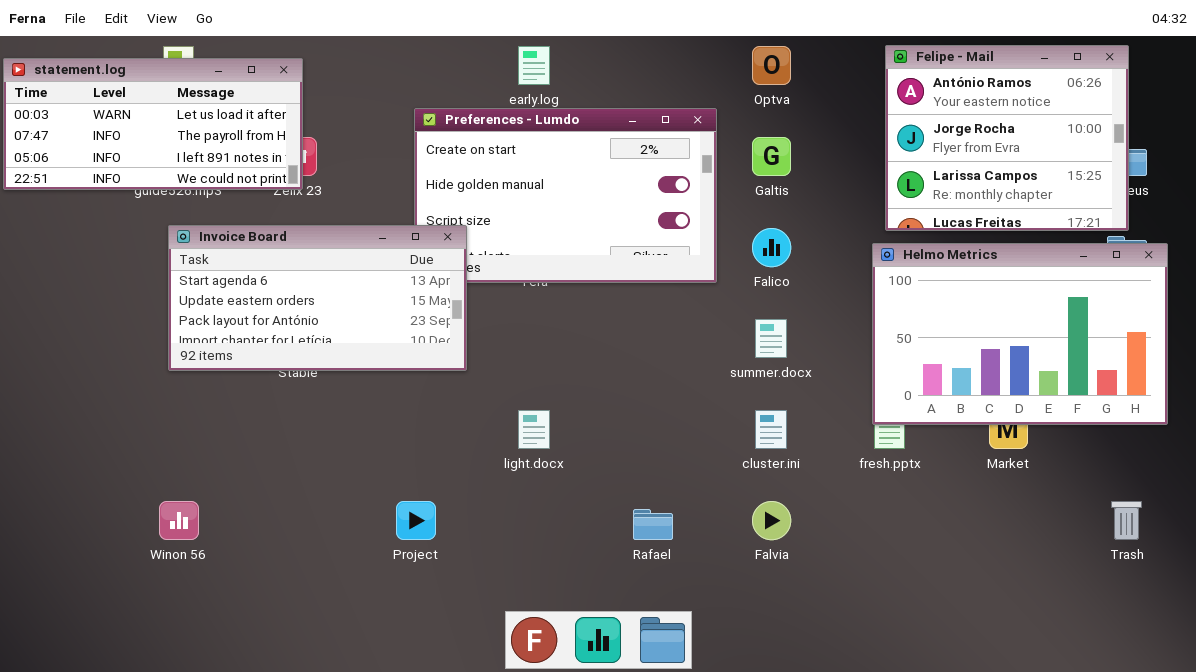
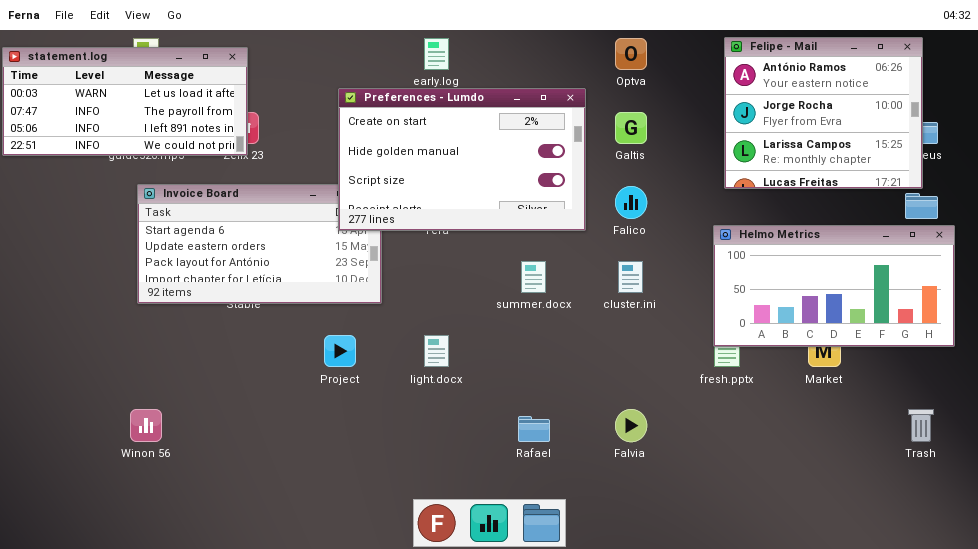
Preferences - Lumdo: [414,108,717,283] -> [338,88,586,231], raised
Helmo Metrics: [872,243,1168,425] -> [713,225,955,347], resized
summer.docx: [755,319,787,358] -> [521,261,546,293], moved
cluster.ini: [755,410,787,449] -> [618,261,643,293], moved
Project: [396,501,436,540] -> [324,335,356,367], moved

